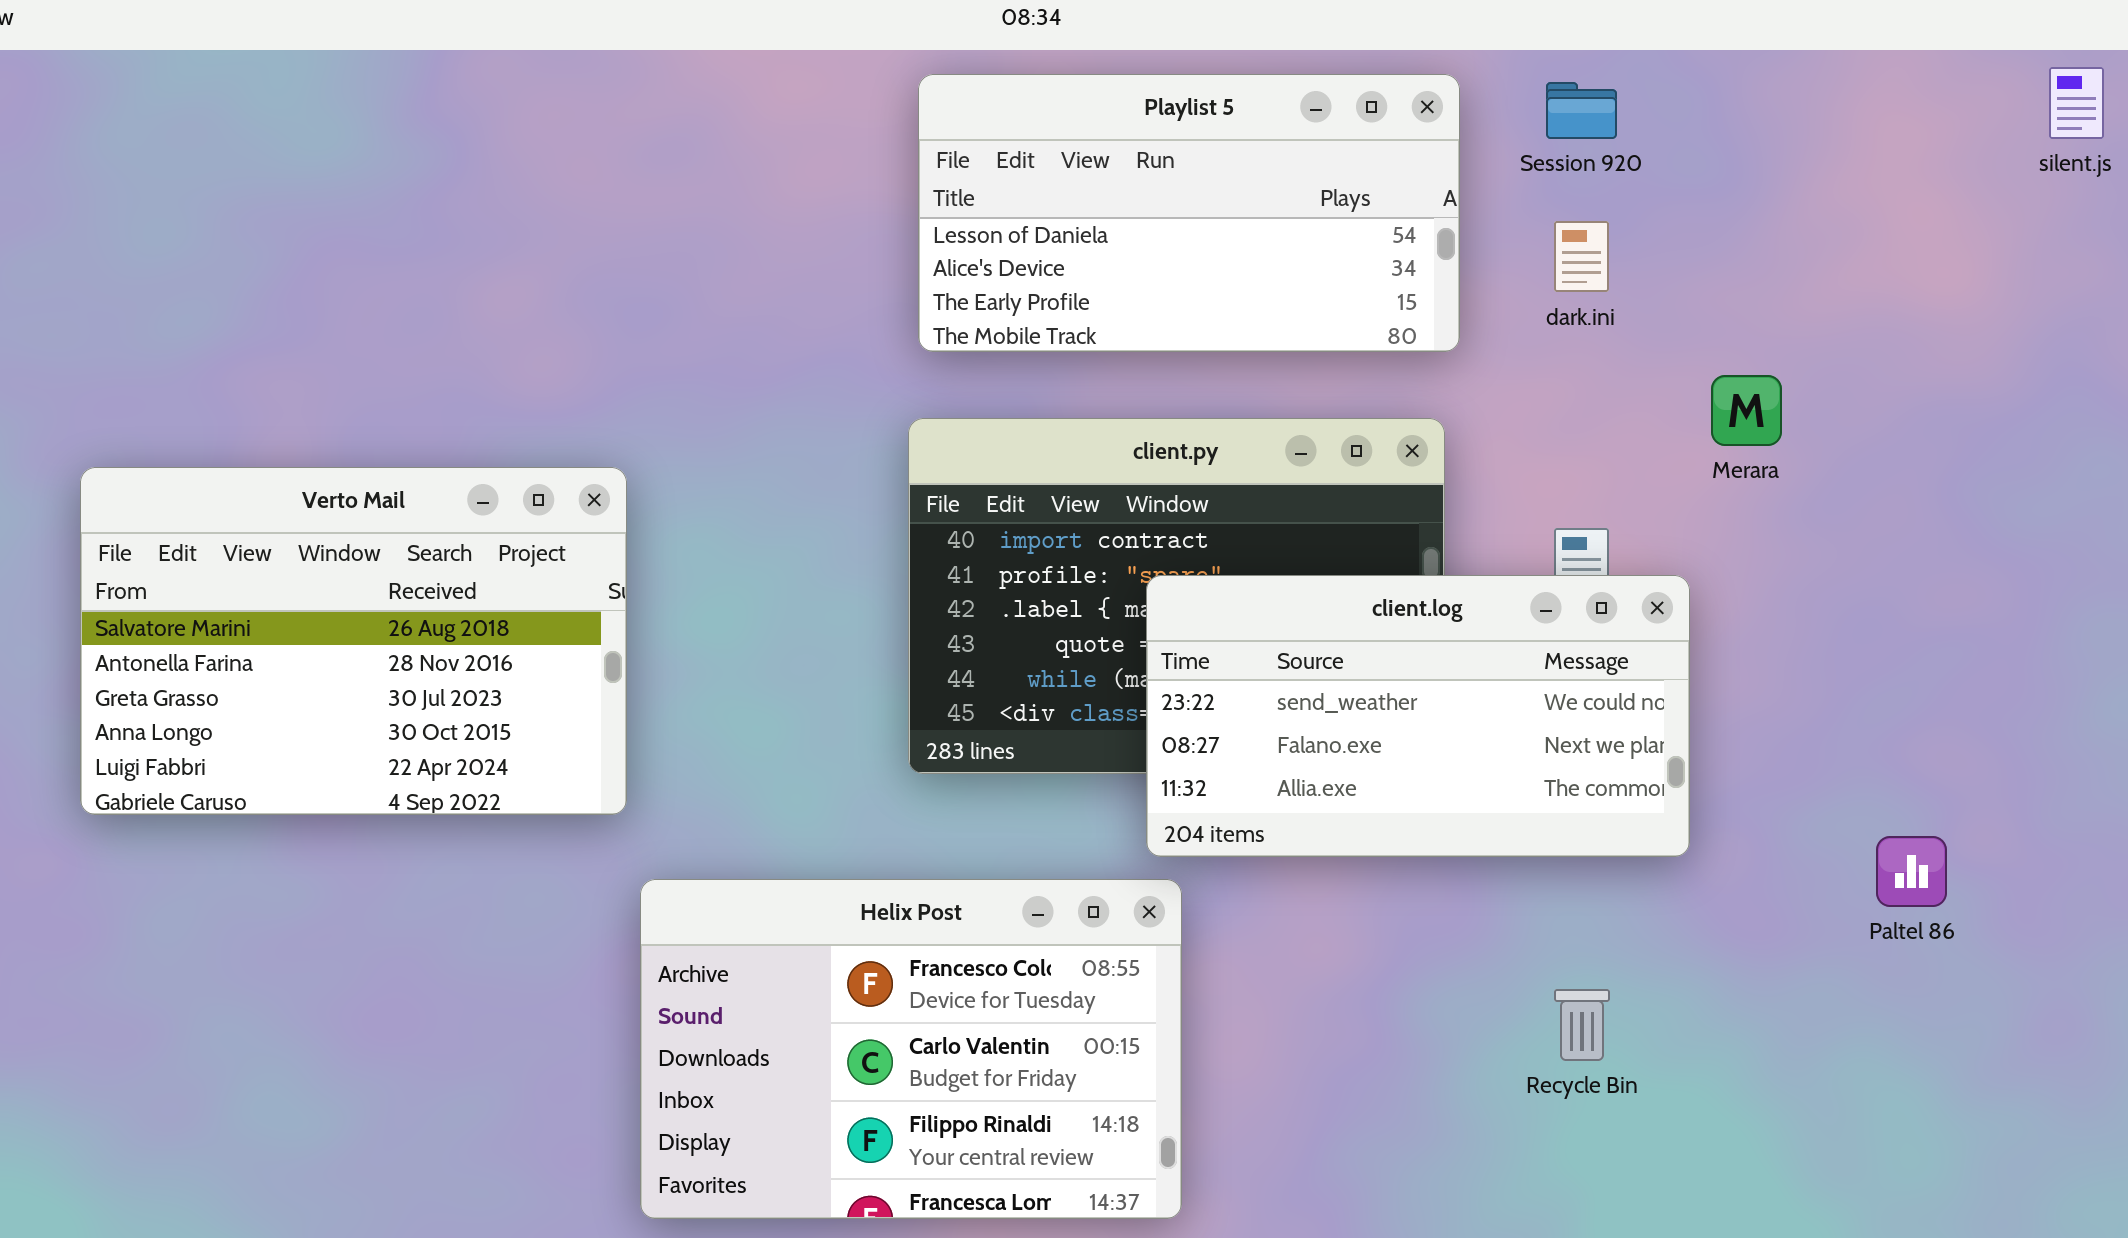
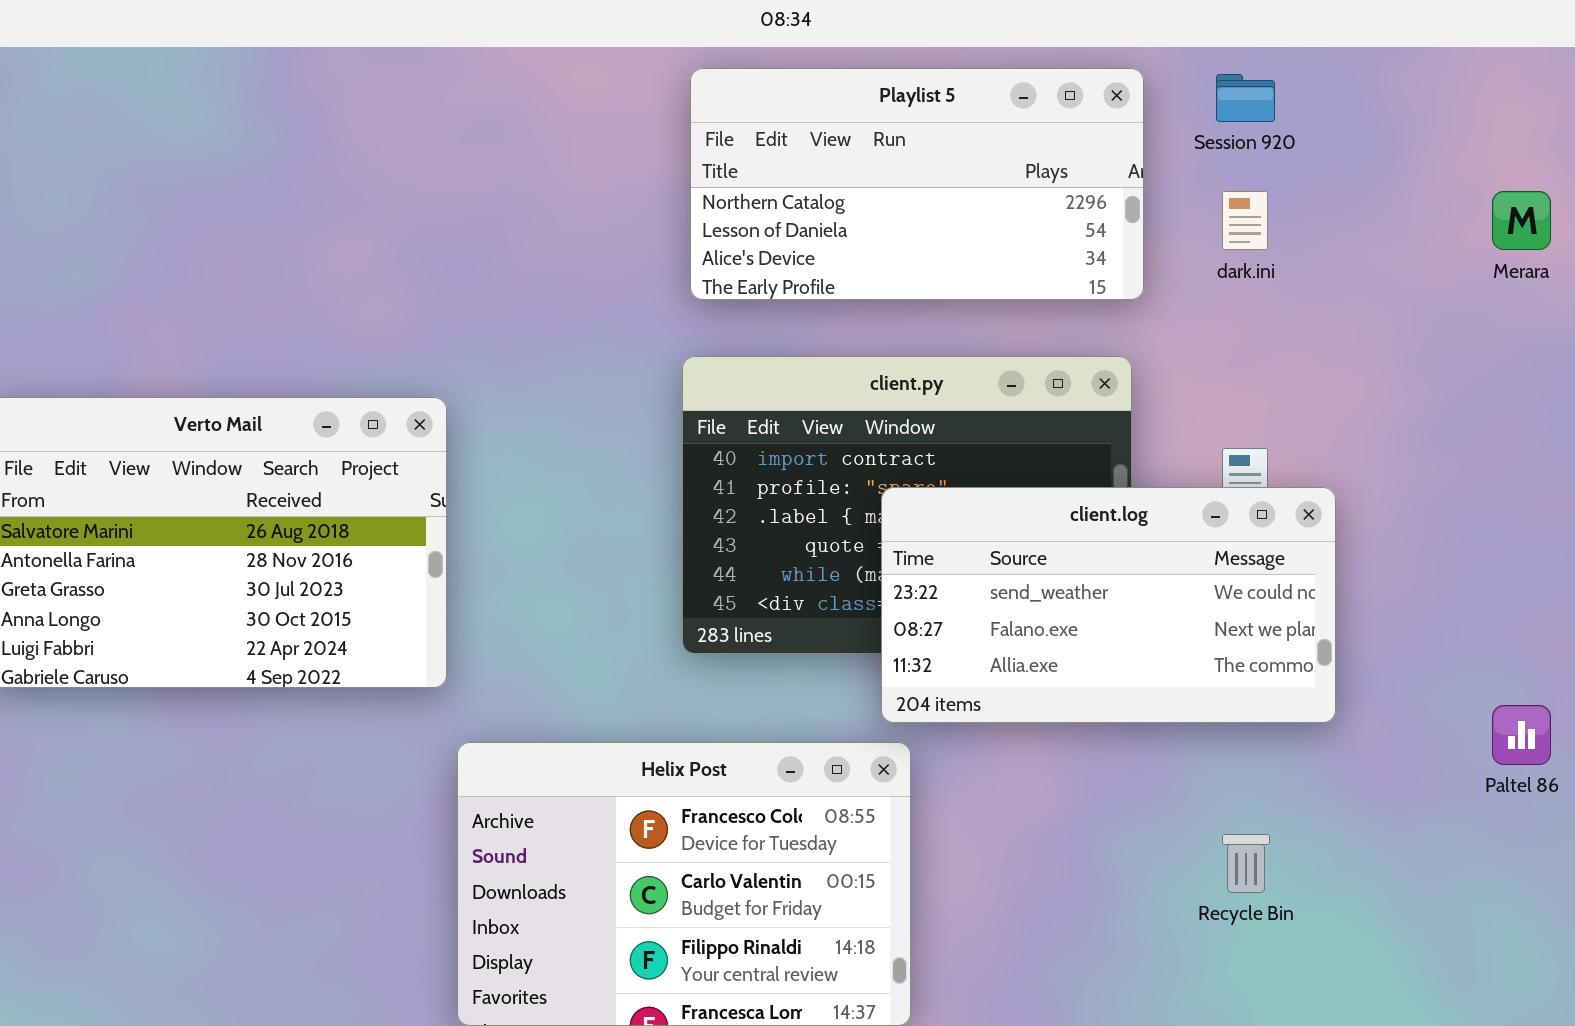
Playlist 5: [918,74,1460,352] -> [690,68,1144,300], scrolled up 1 row
Merara: [1711,375,1782,446] -> [1492,191,1551,250], moved

